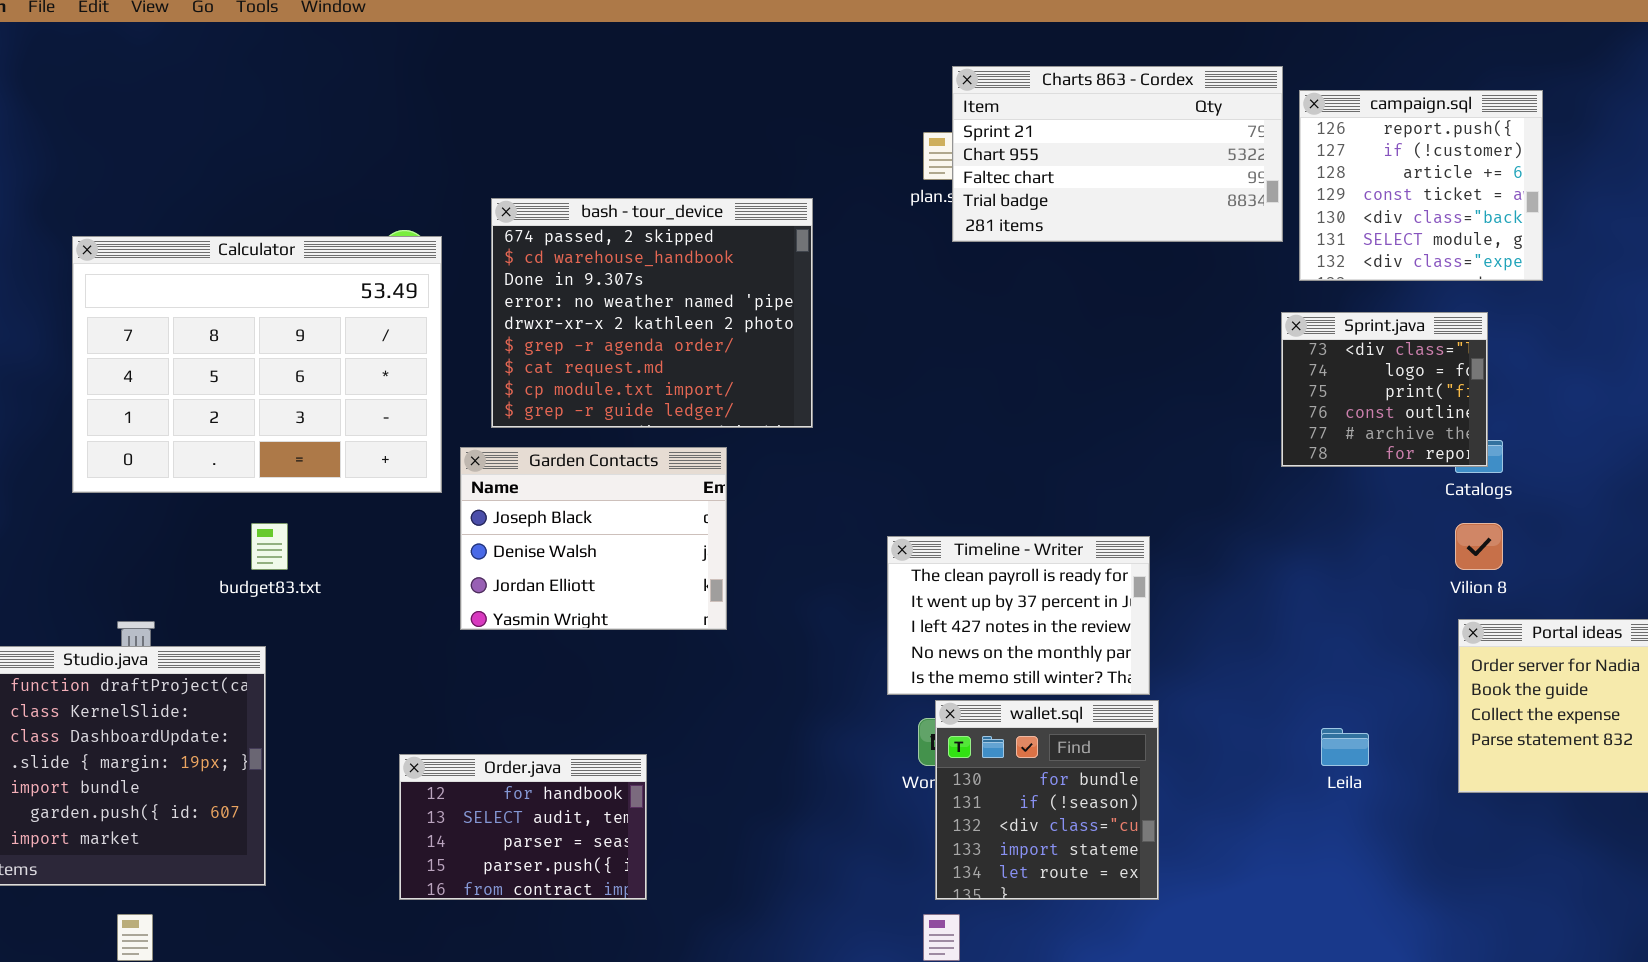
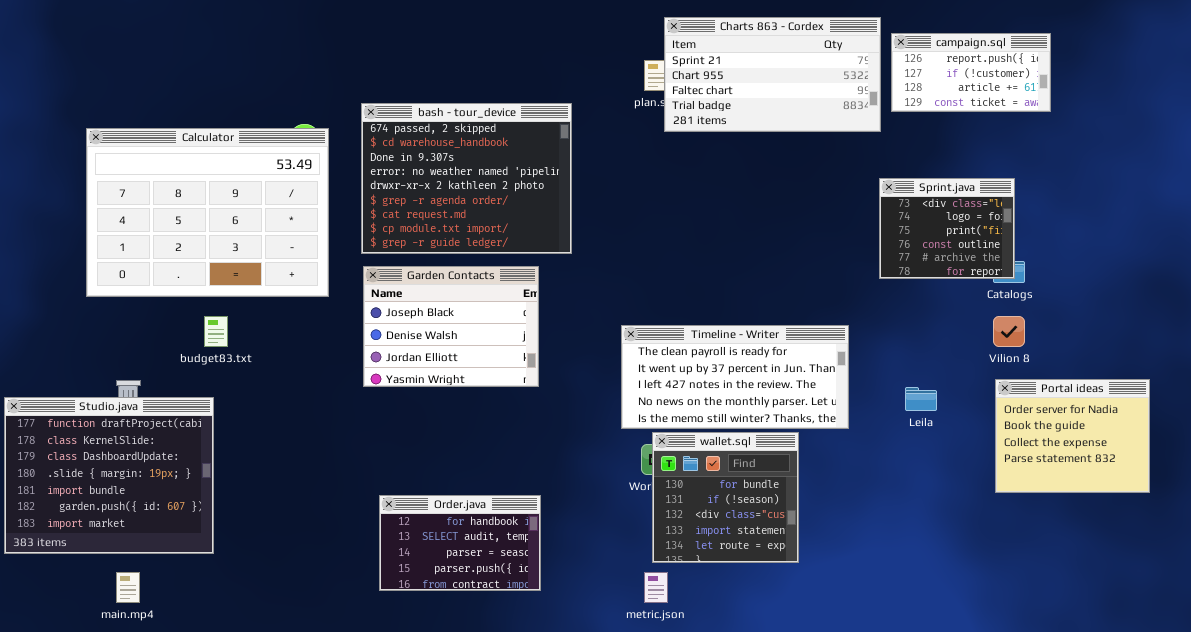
campaign.sql: [1299,90,1543,281] -> [891,33,1051,112], resized
Garden Contacts: [460,447,727,630] -> [363,266,539,387], moved
Timeline - Writer: [887,536,1150,695] -> [621,325,849,429], resized
Leila: [1321,728,1369,766] -> [905,387,937,411], moved
Order.java: [399,754,647,900] -> [379,495,541,591], moved

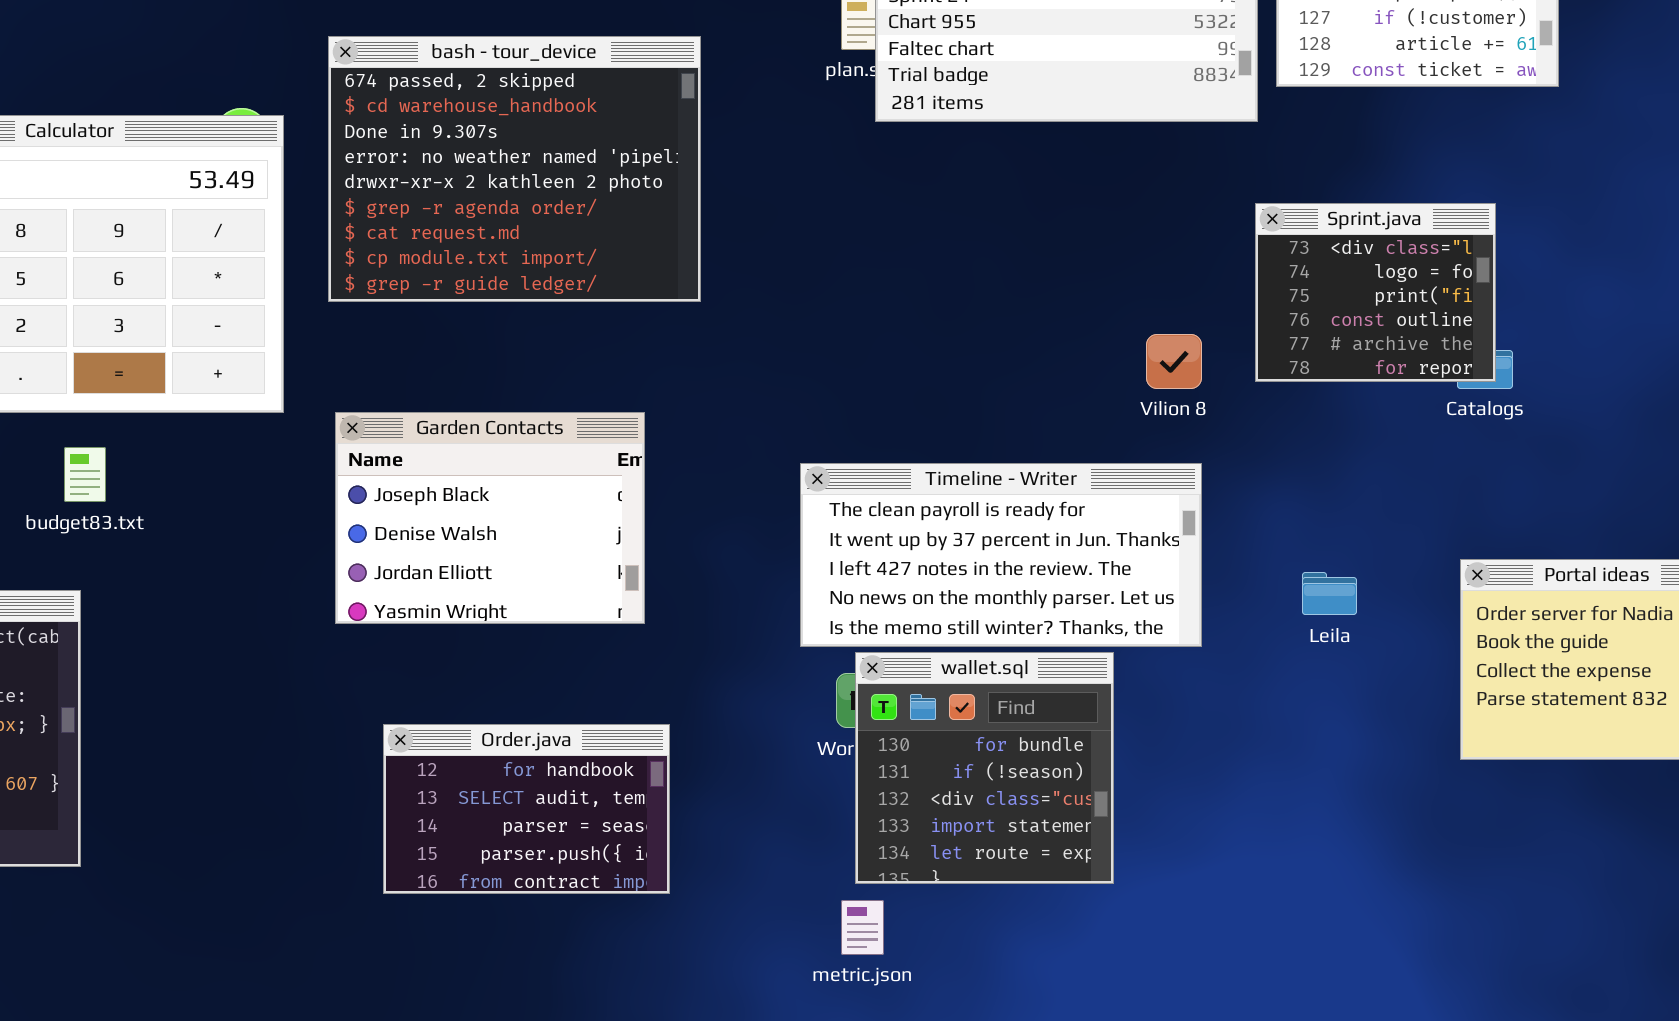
bash - tour_device: [361,103,572,254] -> [328,36,701,302], moved
Garden Contacts: [363,266,539,387] -> [335,412,645,624], moved
Vilion 8: [993,316,1025,347] -> [1146,334,1202,389], moved
Order.java: [379,495,541,591] -> [383,724,670,894], moved

